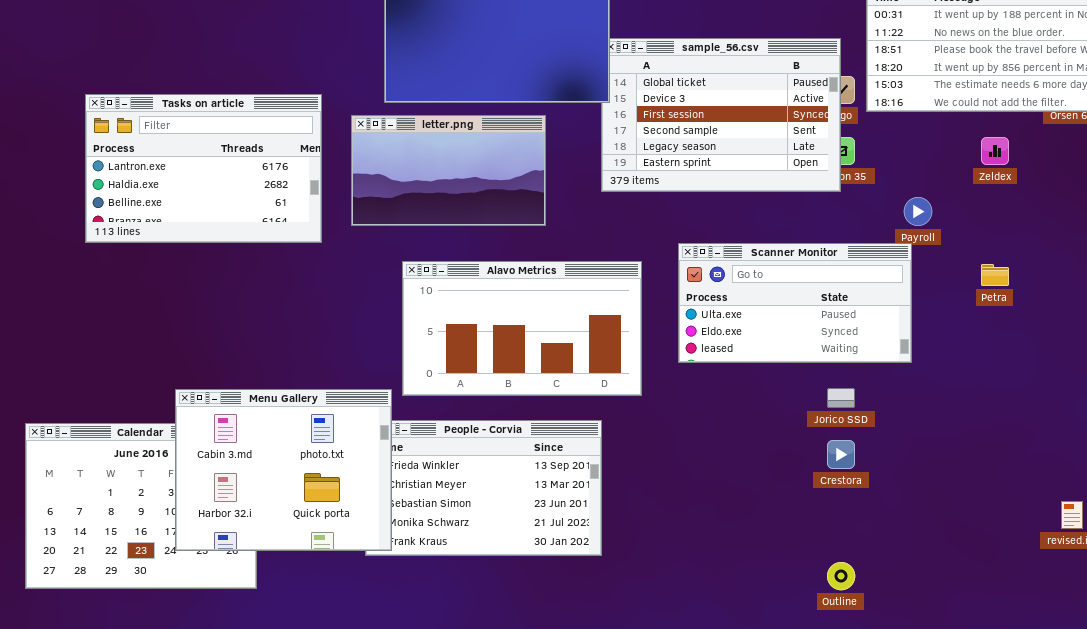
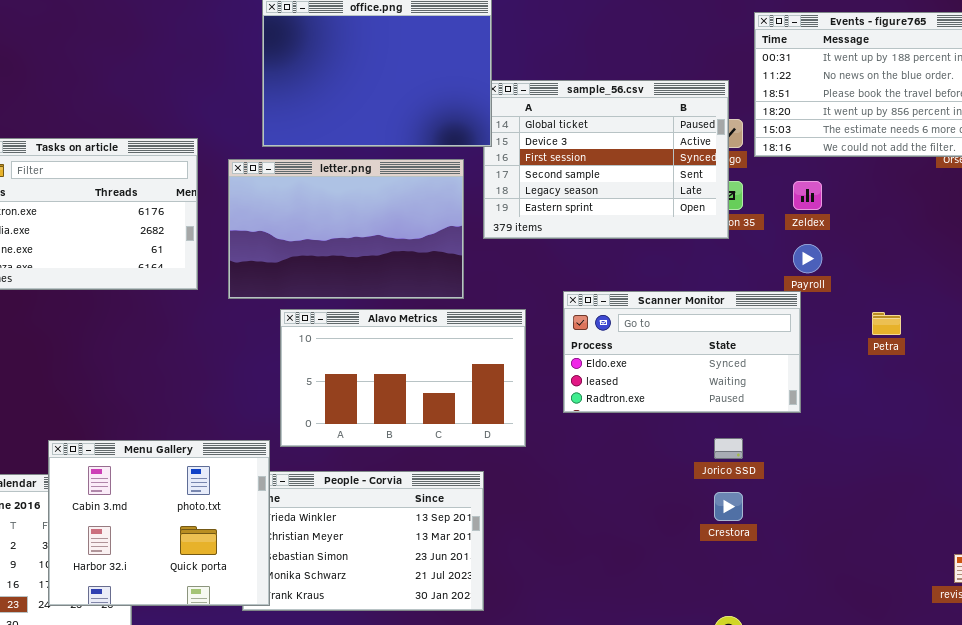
letter.png: [351,115,546,226] -> [228,159,464,299], resized
Zeldex: [981,137,1009,165] -> [793,181,822,210], moved
Scanner Monitor: [678,243,912,363] -> [563,291,801,413], scrolled down 1 row

